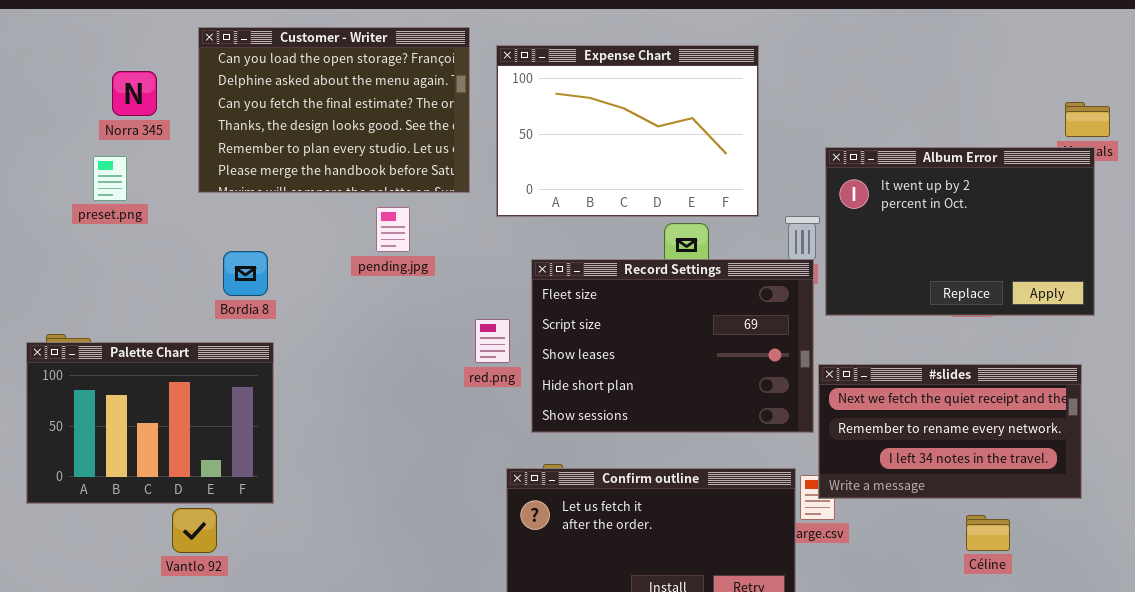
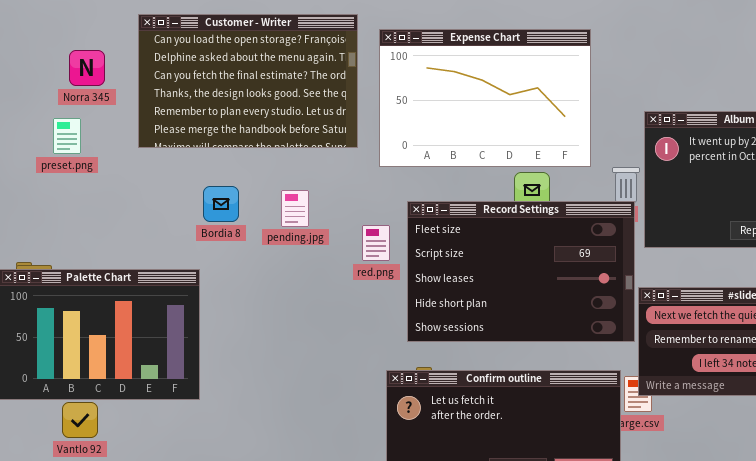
pending.jpg: [376,207,410,252] -> [281,190,309,227], moved
Bordia 8: [223,251,268,296] -> [203,186,239,222], moved
red.png: [475,319,510,363] -> [362,225,390,261], moved
Vantlo 92: [172,508,217,553] -> [62,402,98,438], moved

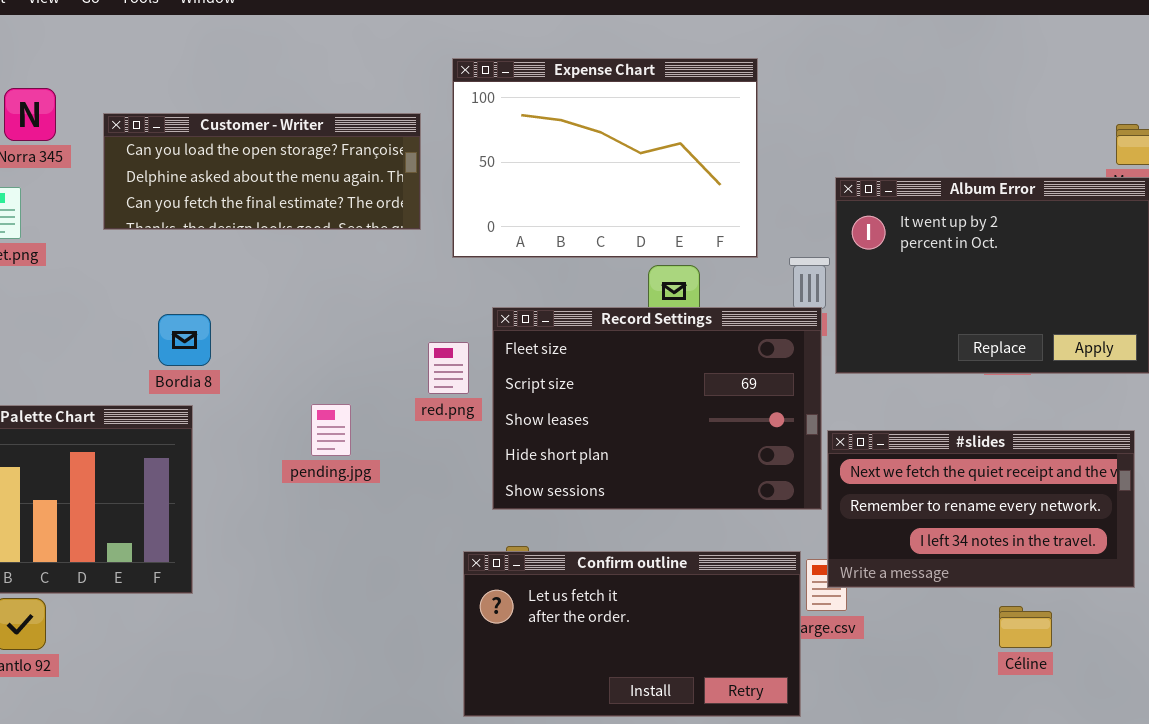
Customer - Writer: [138,14,358,148] -> [103,113,421,230], resized
Bordia 8: [203,186,239,222] -> [158,314,211,366], moved
pending.jpg: [281,190,309,227] -> [311,404,351,456], moved

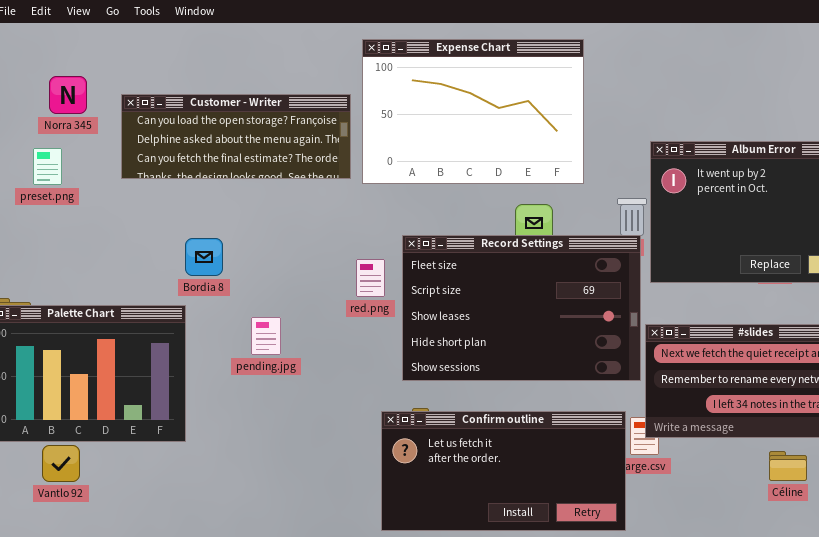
Expense Chart: [452,58,758,258] -> [362,39,584,184], moved
Bordia 8: [158,314,211,366] -> [185,238,223,276], moved
pending.jpg: [311,404,351,456] -> [251,317,281,355], moved

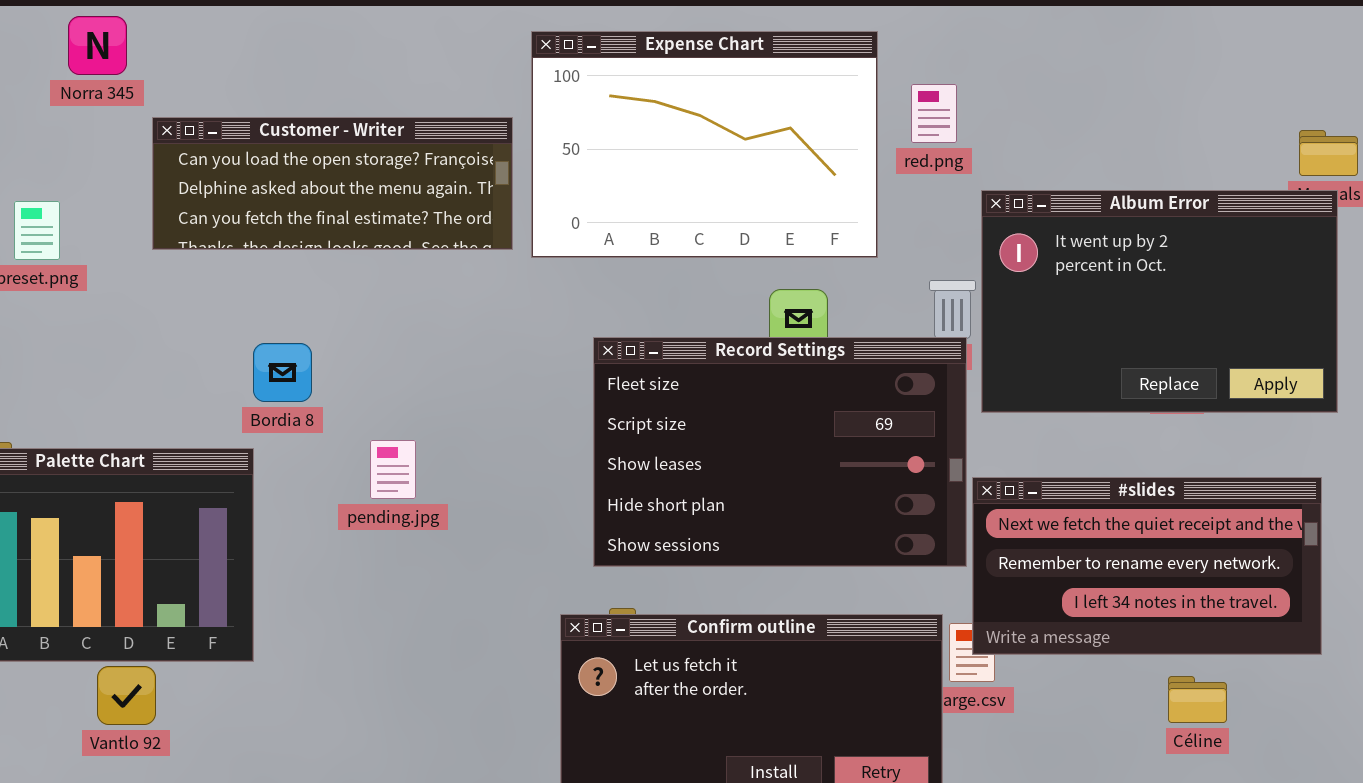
Norra 345: [49,76,87,114] -> [68,16,127,75], moved
red.png: [356,259,385,297] -> [911,84,957,143], moved
pending.jpg: [251,317,281,355] -> [370,440,416,499], moved
Vantlo 92: [42,445,80,482] -> [97,666,156,725], moved

